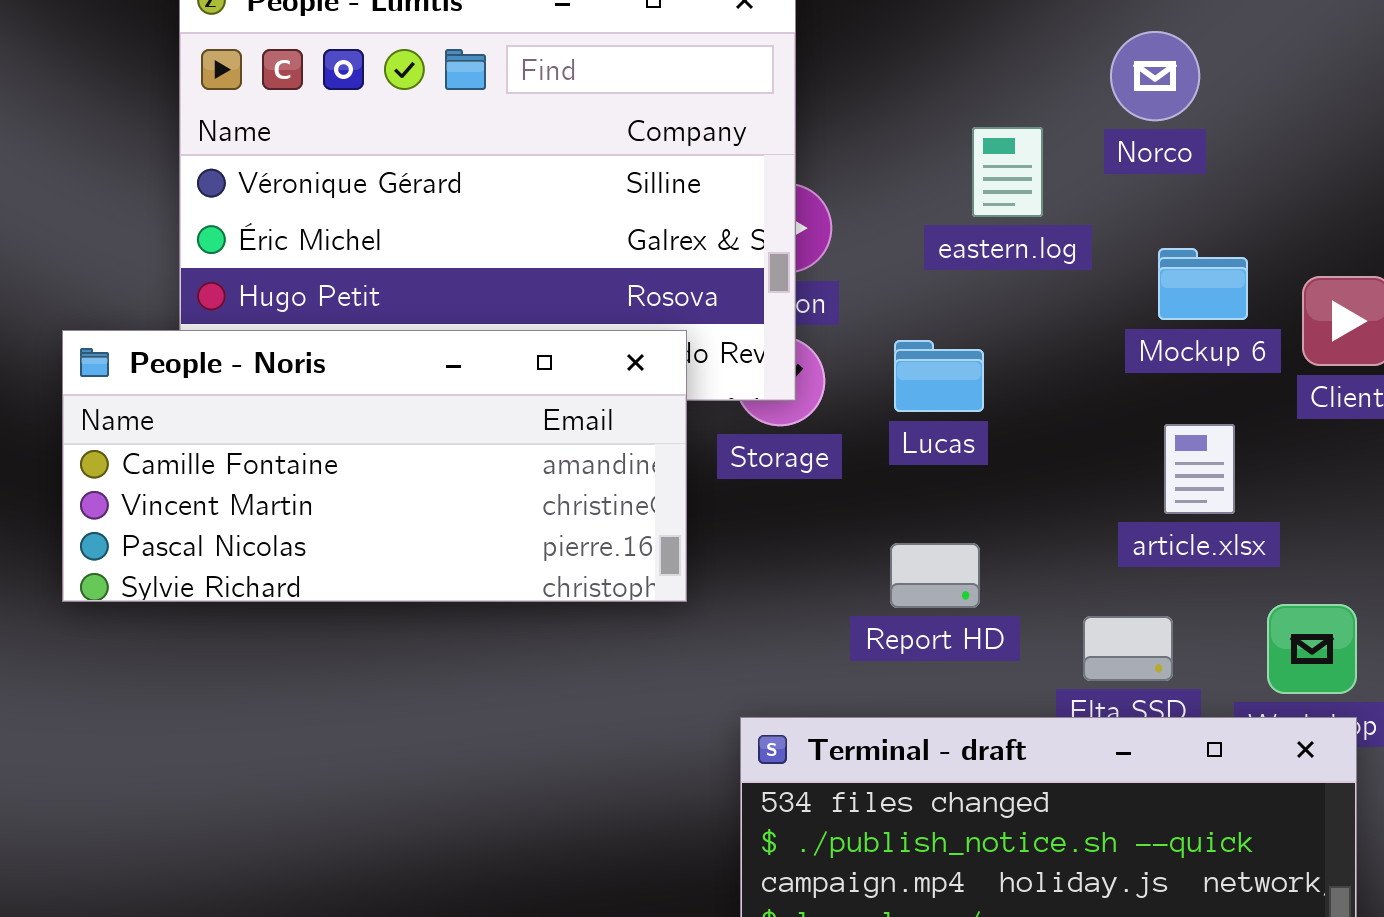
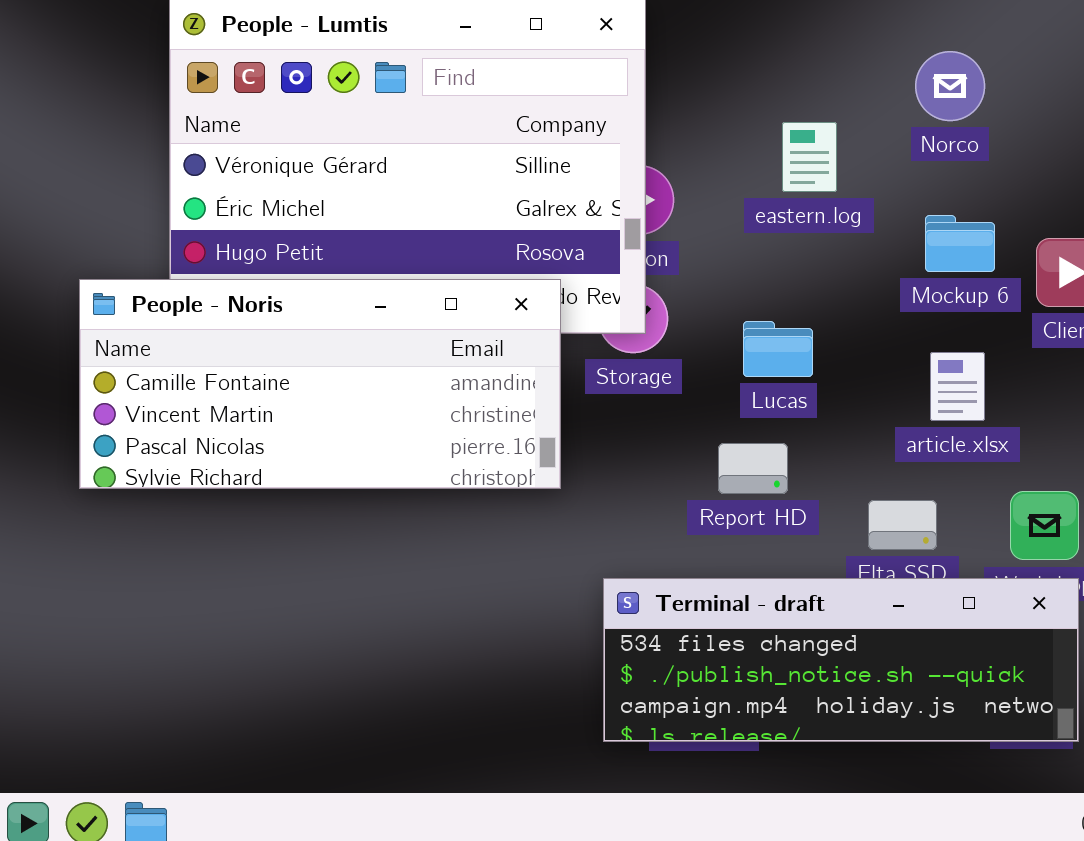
Norco: [1110,31,1200,121] -> [915,51,985,121], moved
Lucas: [894,340,984,412] -> [743,321,813,377], moved

